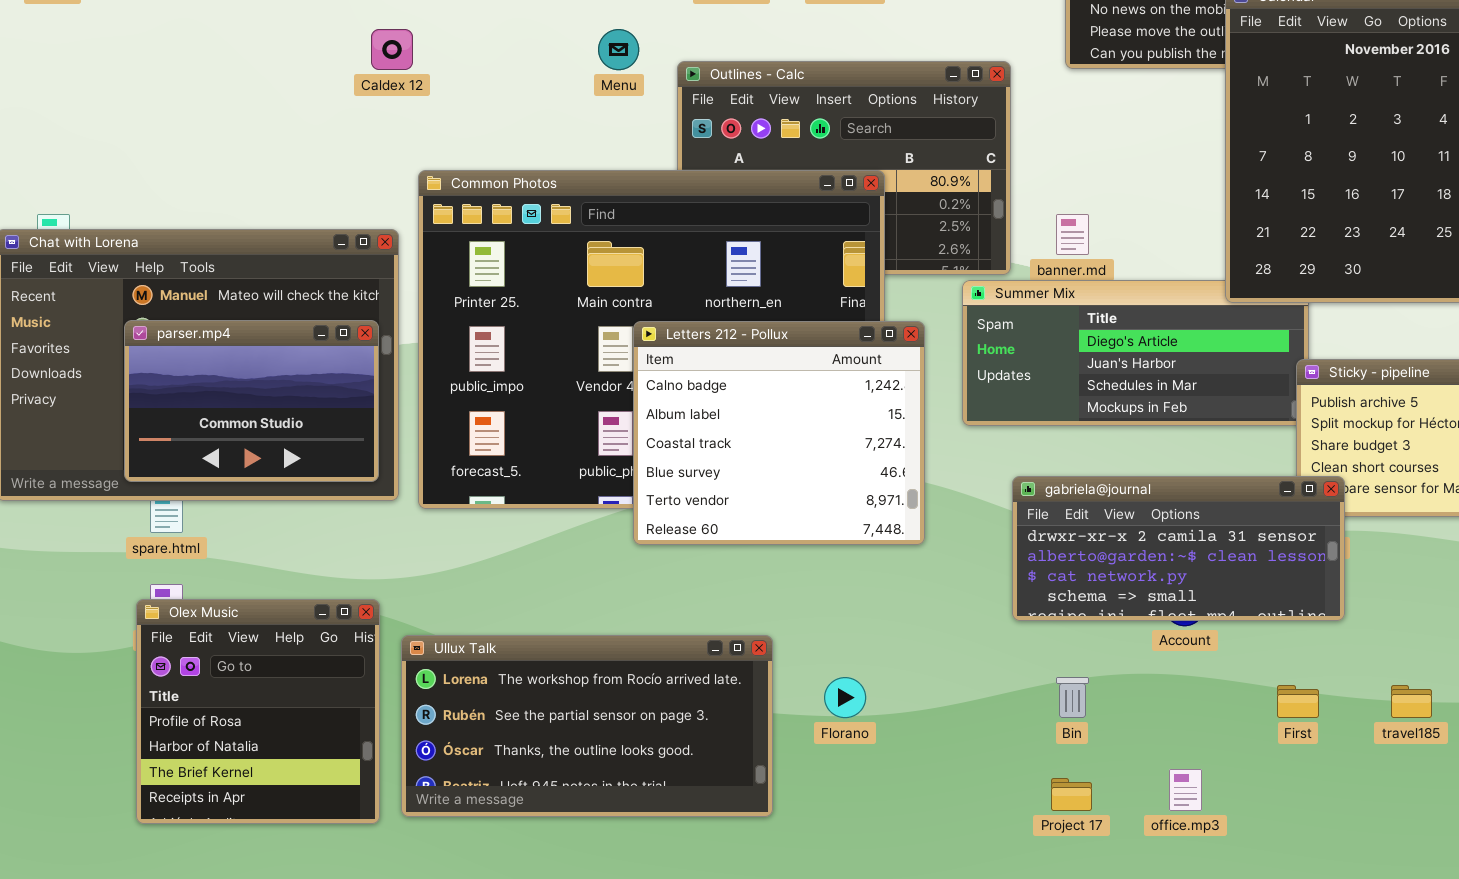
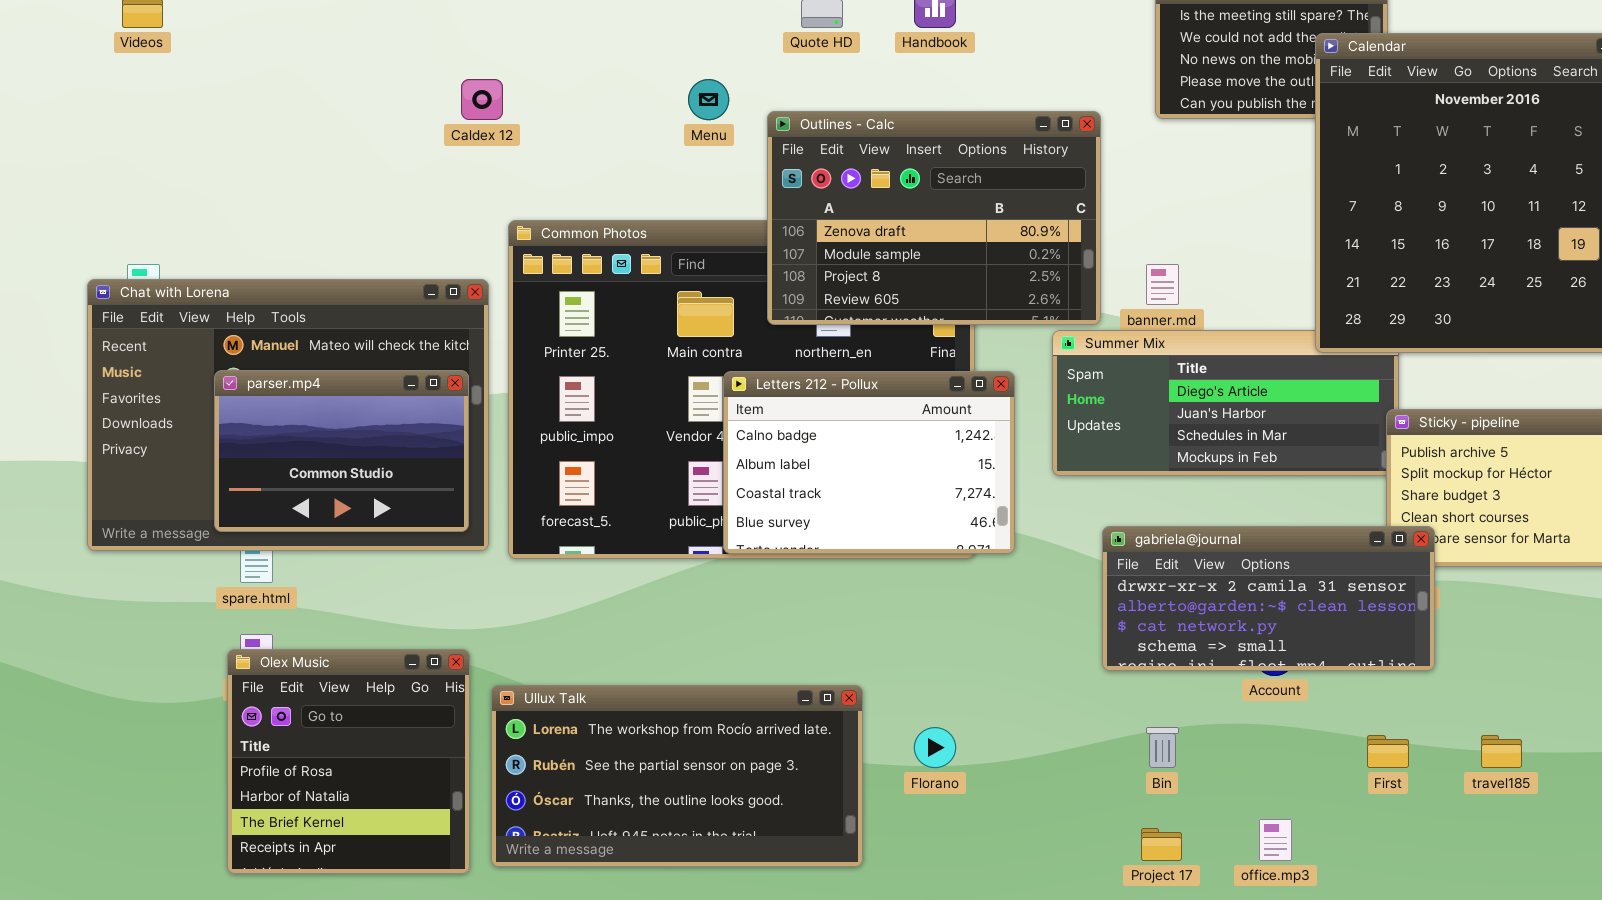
Outlines - Calc: [677,61,1011,275] -> [767,111,1101,325], raised
Letters 212 - Pollux: [633,321,925,545] -> [723,371,1015,554], resized

